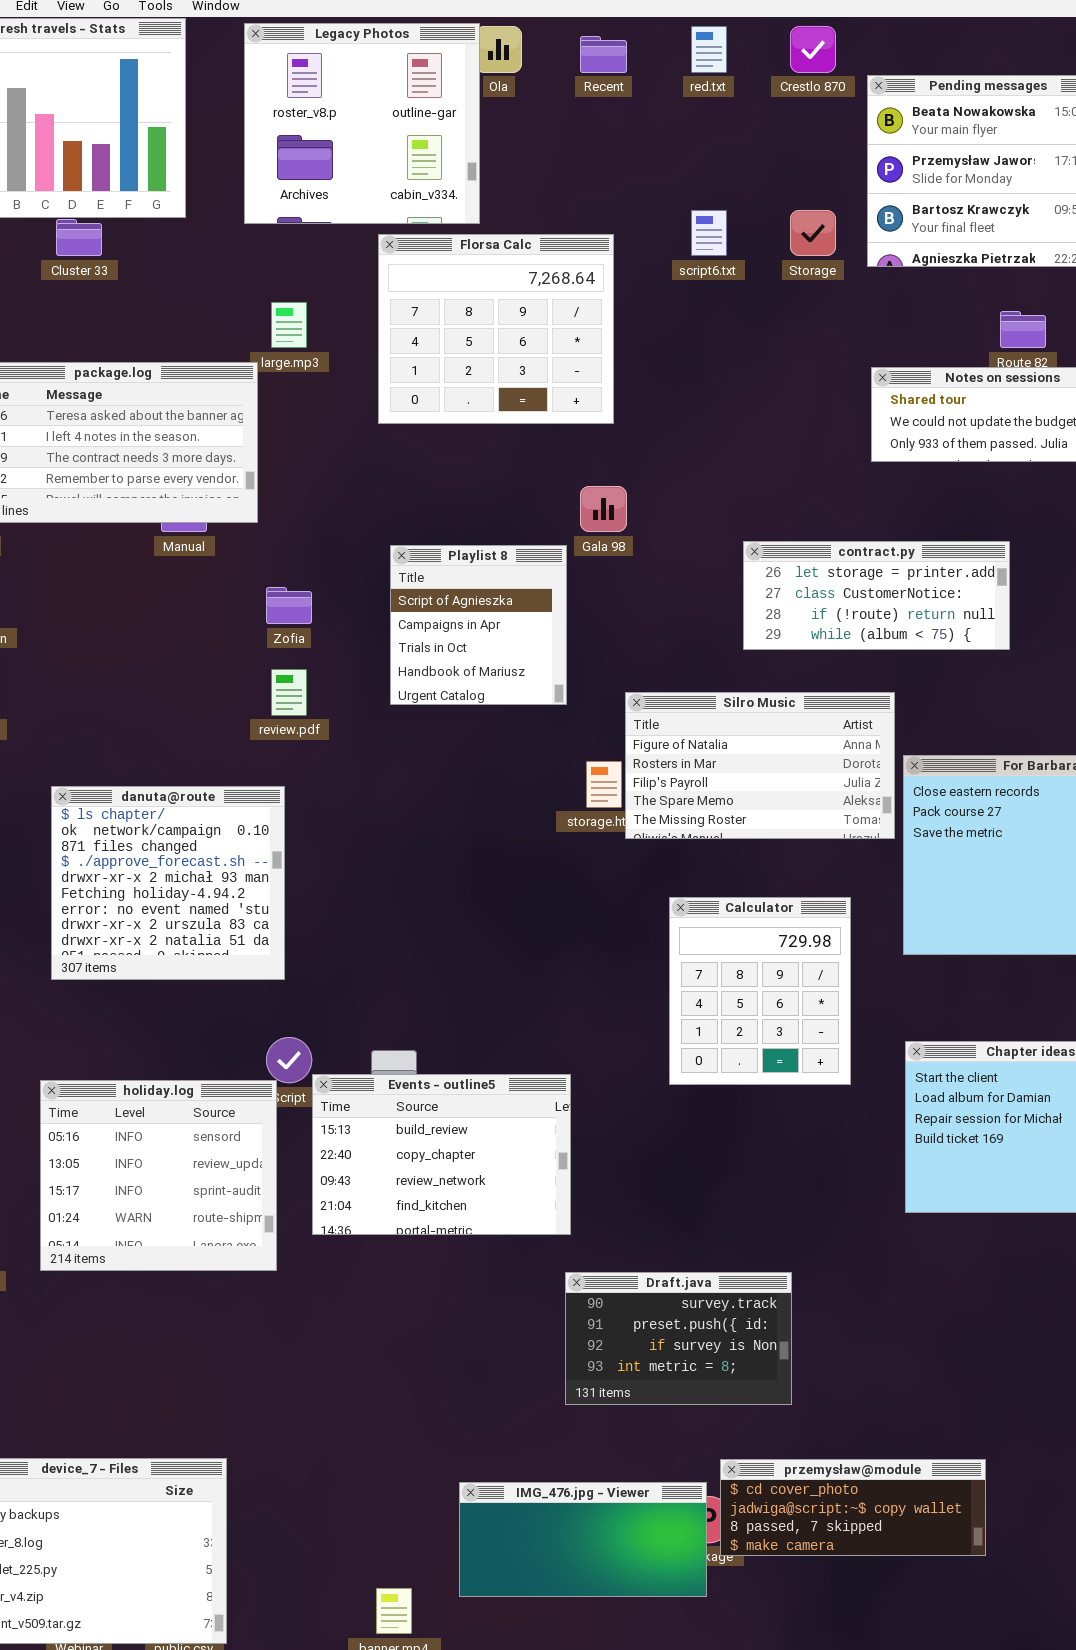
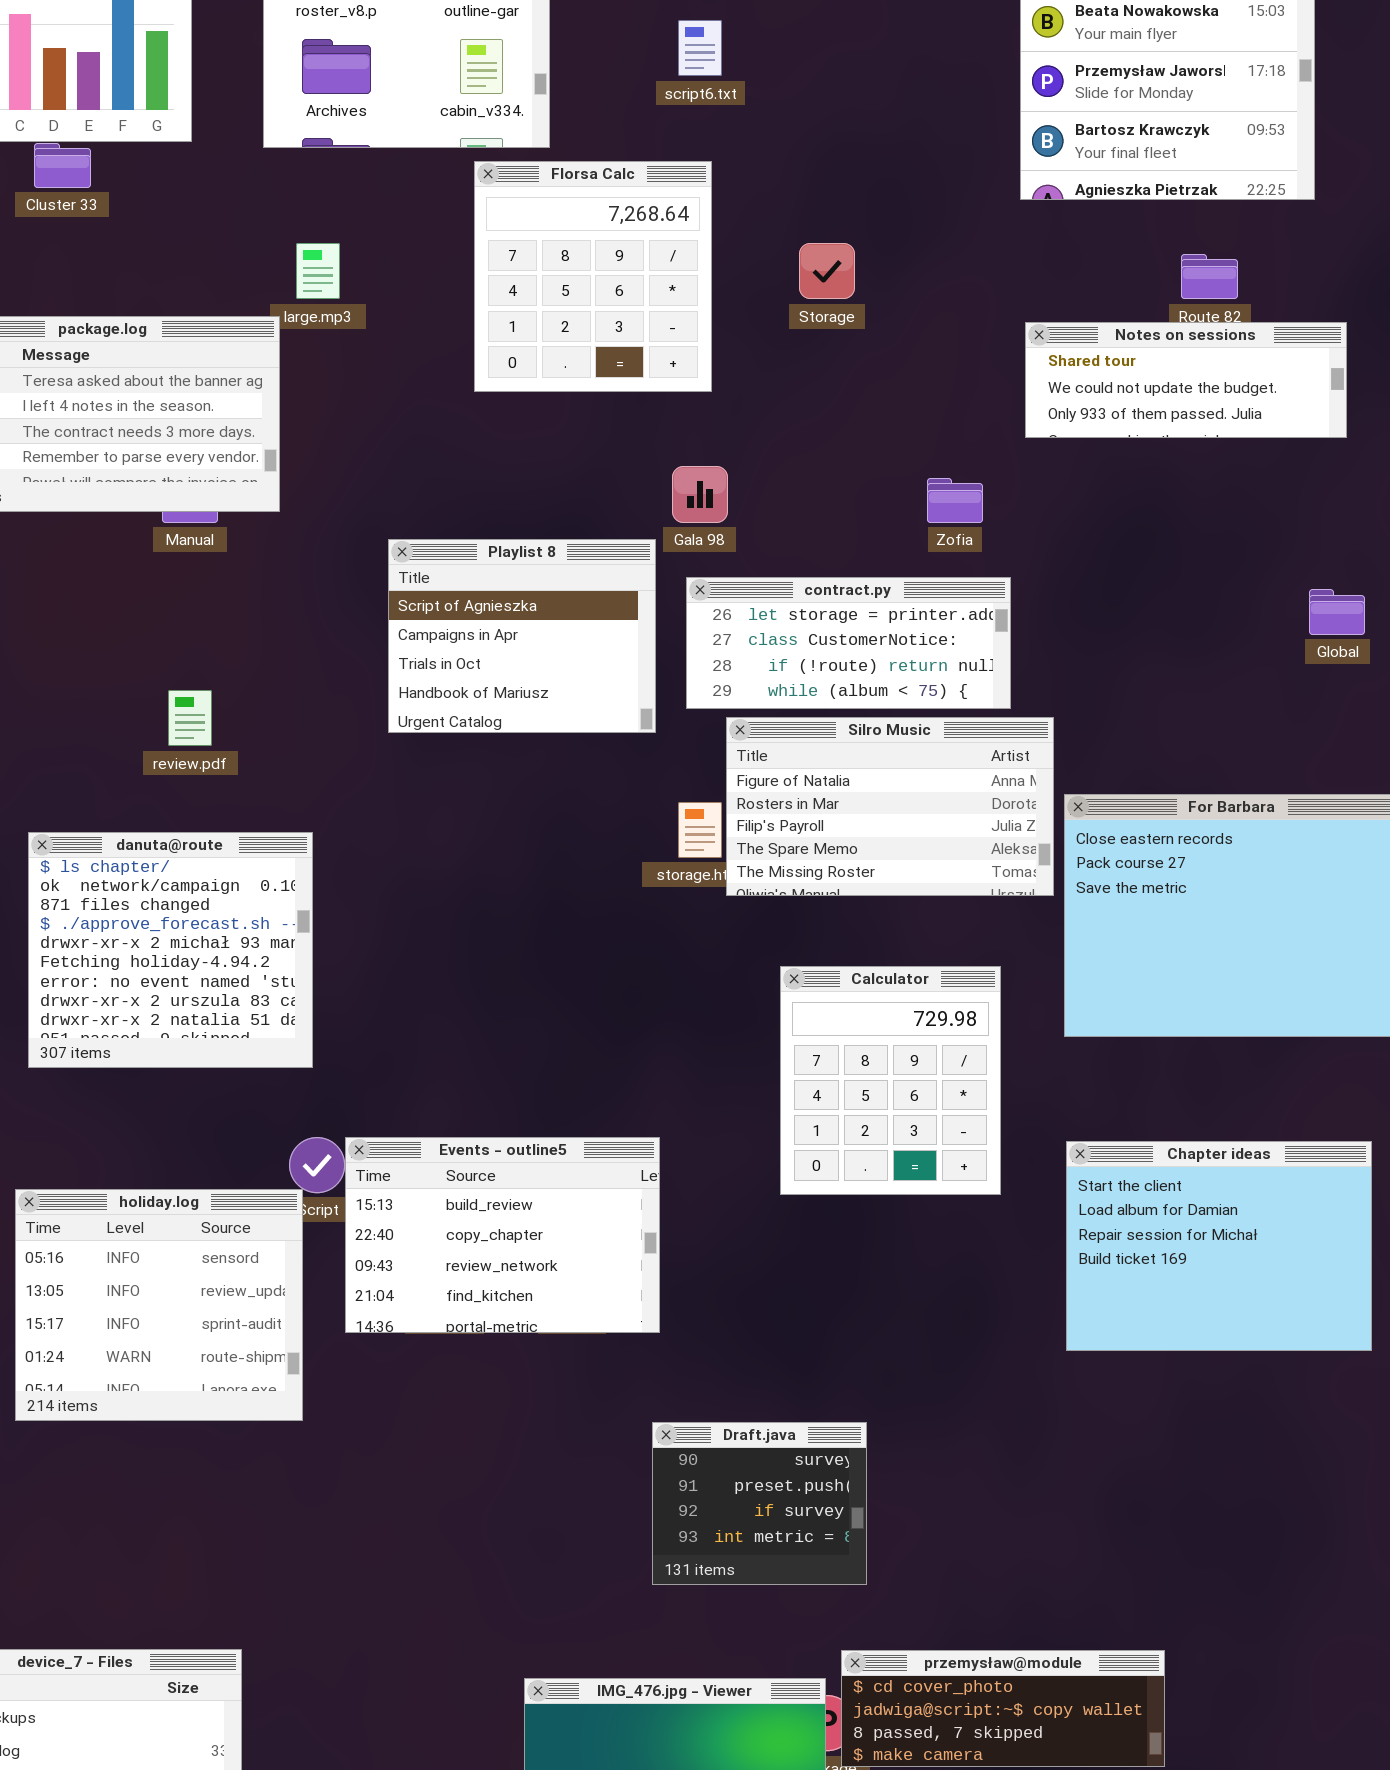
script6.txt: [691,210,727,256] -> [678,20,722,76], moved
Storage: [790,210,836,256] -> [799,243,855,299], moved
Florsa Calc: [378,234,614,424] -> [474,161,712,392], resized
contract.py: [743,541,1010,650] -> [686,577,1011,709], moved
Playlist 8: [390,545,567,705] -> [388,539,656,733], resized
Zofia: [266,587,312,624] -> [927,478,983,523], moved
review.pdf: [271,669,307,716] -> [168,690,212,746], moved
Events - outline5: [312,1074,571,1235] -> [345,1137,660,1333], moved
Draft.java: [565,1272,792,1405] -> [652,1422,867,1585], resized

